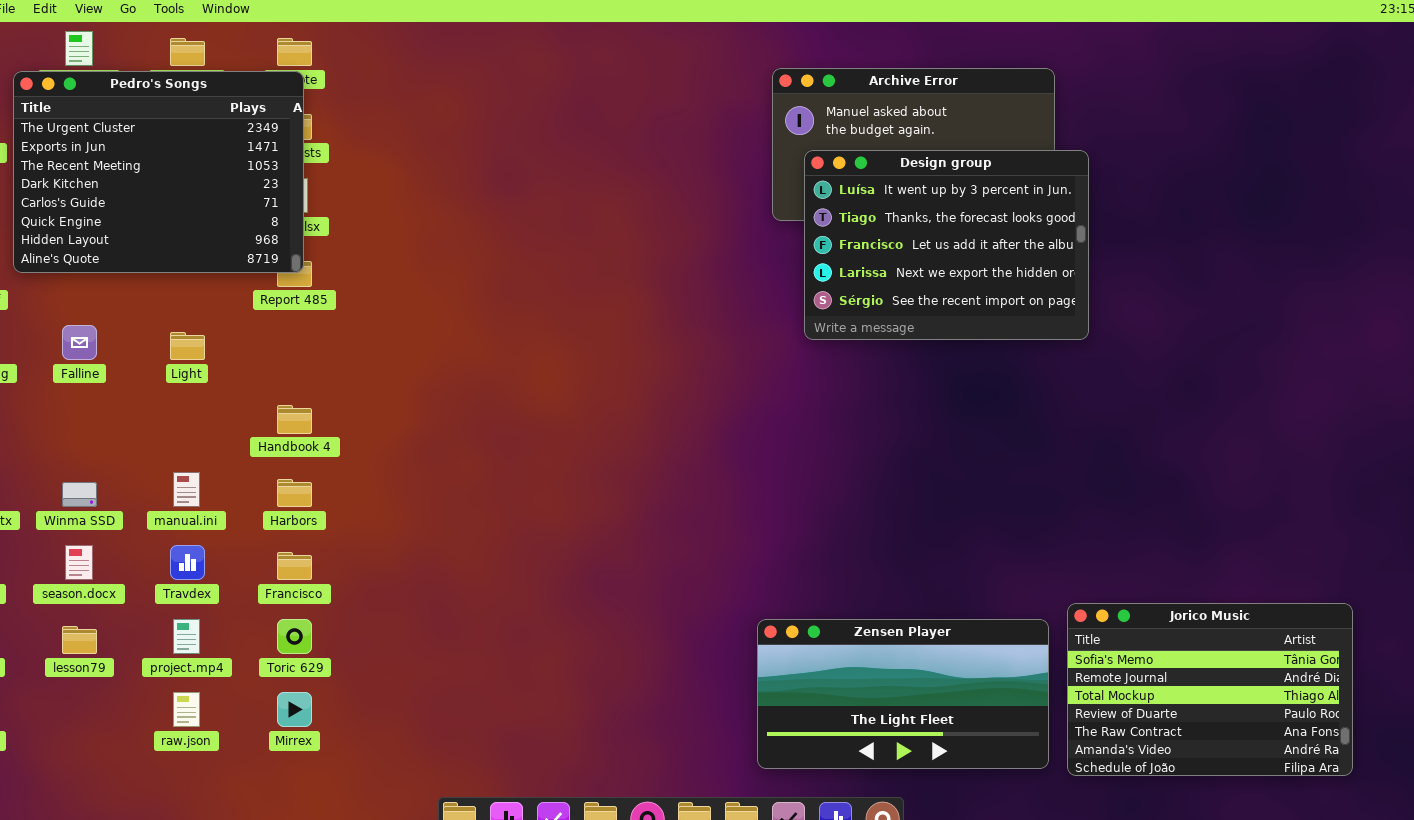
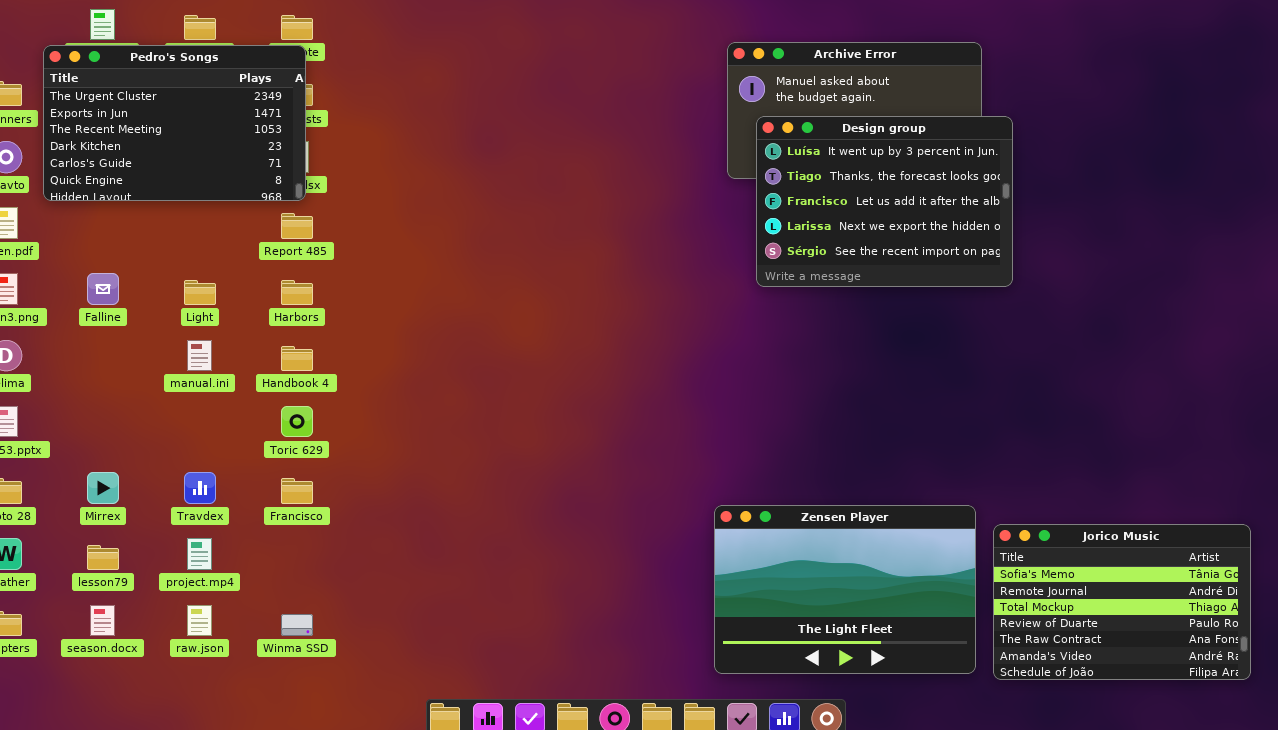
Pedro's Songs: [13,71,304,273] -> [43,45,306,201], resized
manual.ini: [173,472,200,507] -> [187,340,212,371], moved
Harbors: [277,479,312,507] -> [281,280,313,305], moved
Winma SSD: [62,482,97,507] -> [281,614,313,636], moved
season.docx: [65,545,93,580] -> [90,605,115,636], moved
Toric 629: [277,619,312,654] -> [281,406,313,437], moved
Zensen Player: [757,619,1049,769] -> [714,505,976,674], resized
Mirrex: [277,692,312,727] -> [87,472,119,504], moved

